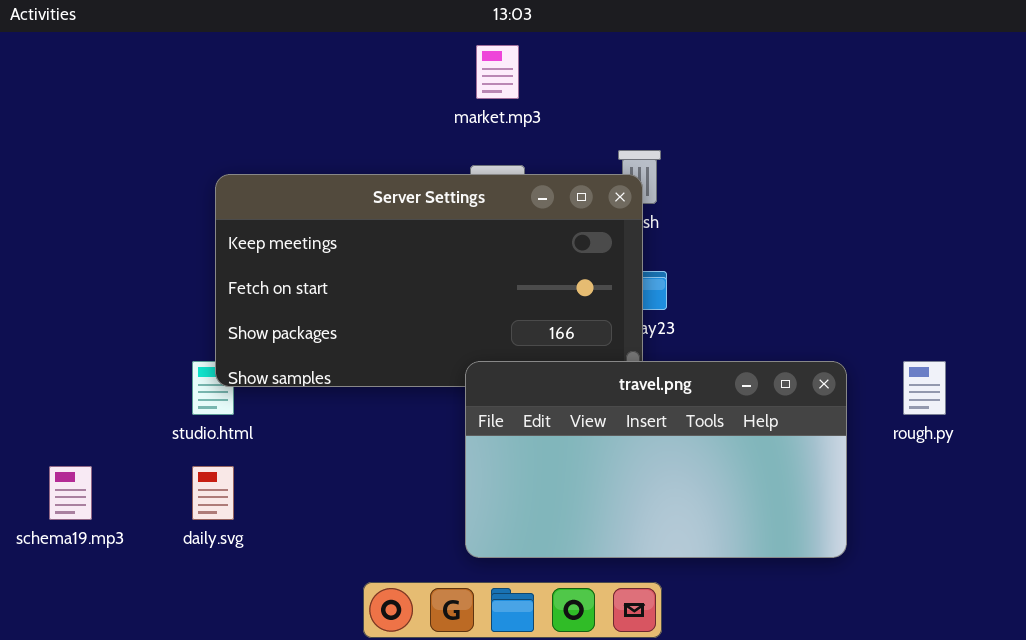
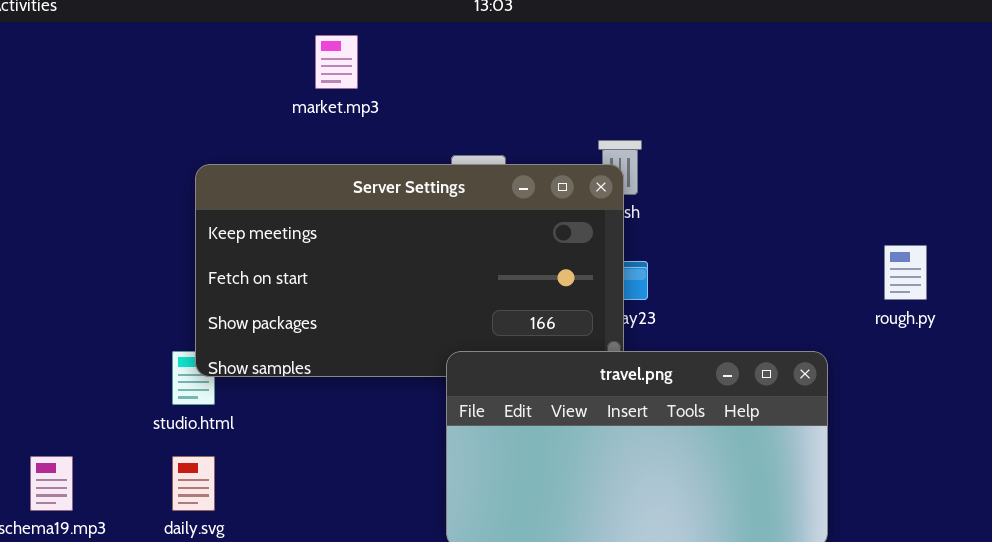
market.mp3: [476,45,519,99] -> [315,35,358,89], moved
rough.py: [903,361,946,415] -> [884,245,927,300], moved

